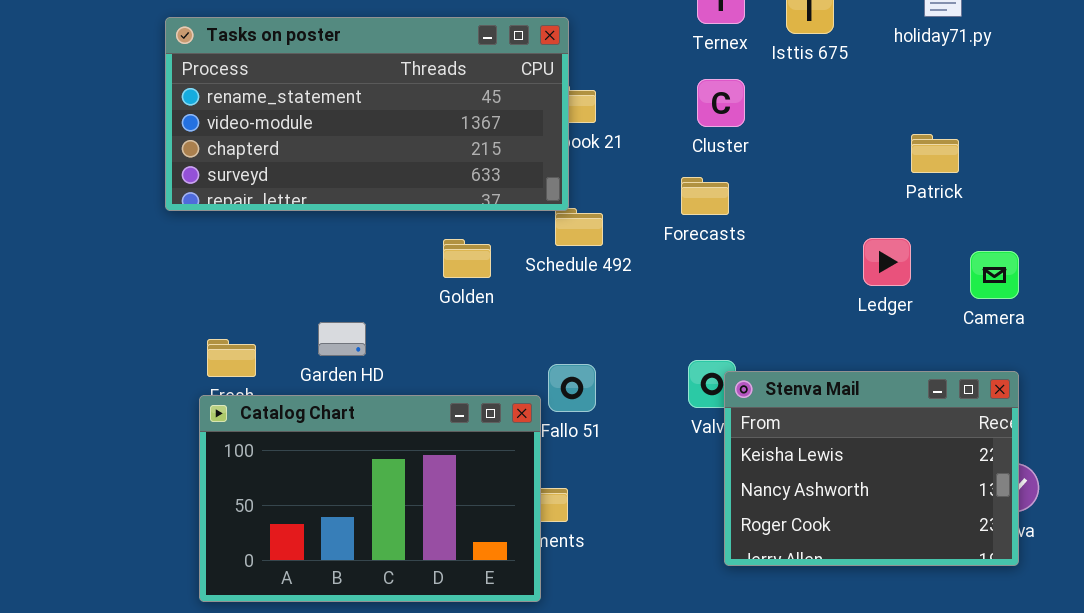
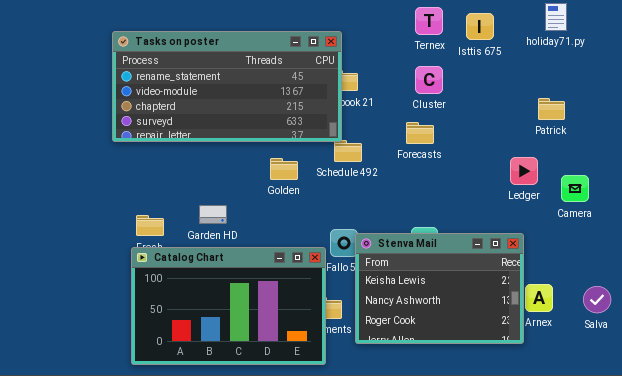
Camera: [970,251,1019,299] -> [561,175,589,202], moved
Stenva Mail: [724,371,1019,566] -> [355,233,524,344], moved

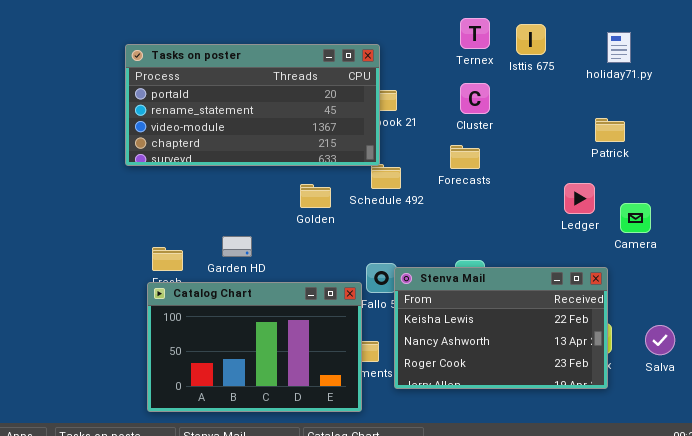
holiday71.py: [545,3,567,31] -> [607,32,631,63], moved
Tasks on poster: [112,31,342,142] -> [125,44,380,166], scrolled up 1 row
Stenva Mail: [355,233,524,344] -> [394,267,608,389], resized

